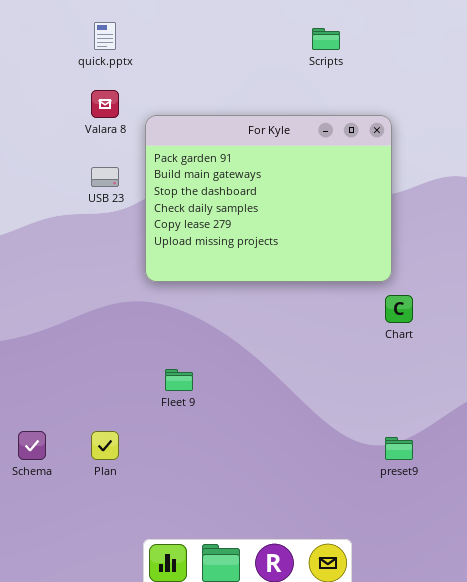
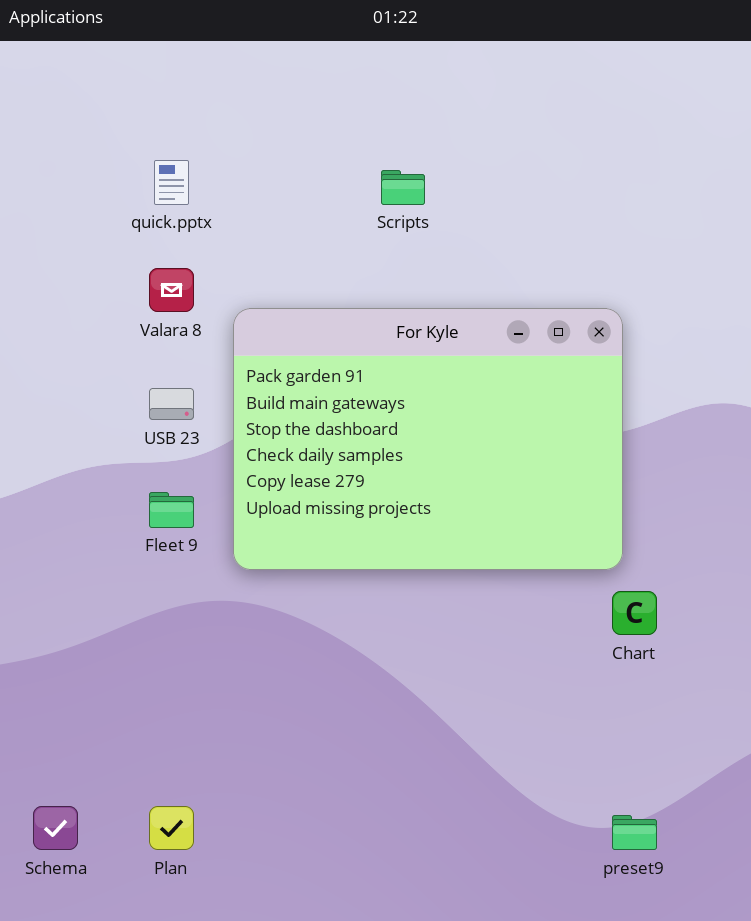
Scripts: [312,28,340,50] -> [381,170,425,205], moved
Fleet 9: [165,369,193,391] -> [149,492,194,528], moved

